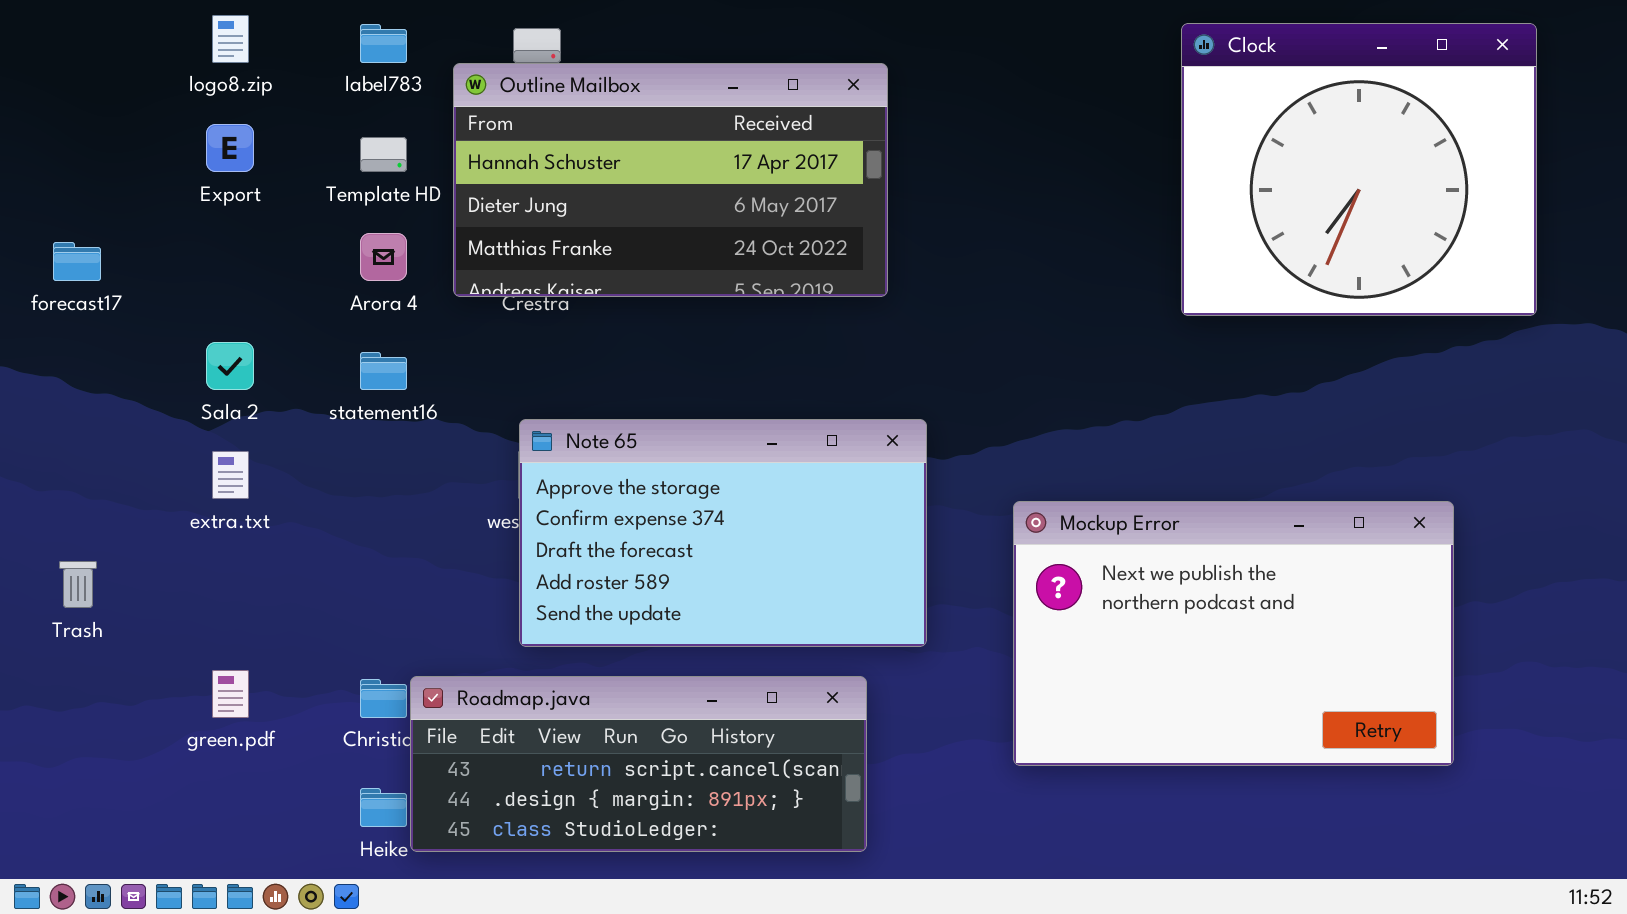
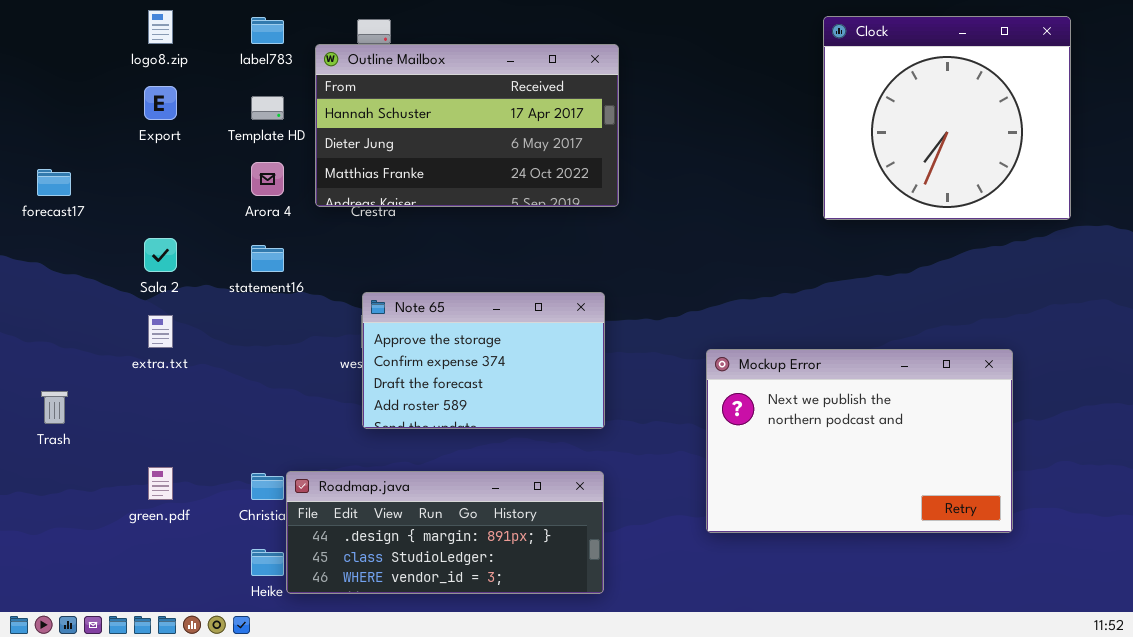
Note 65: [519,419,927,647] -> [362,292,605,429], resized
Roadmap.java: [410,676,867,852] -> [286,471,604,594], scrolled down 1 row

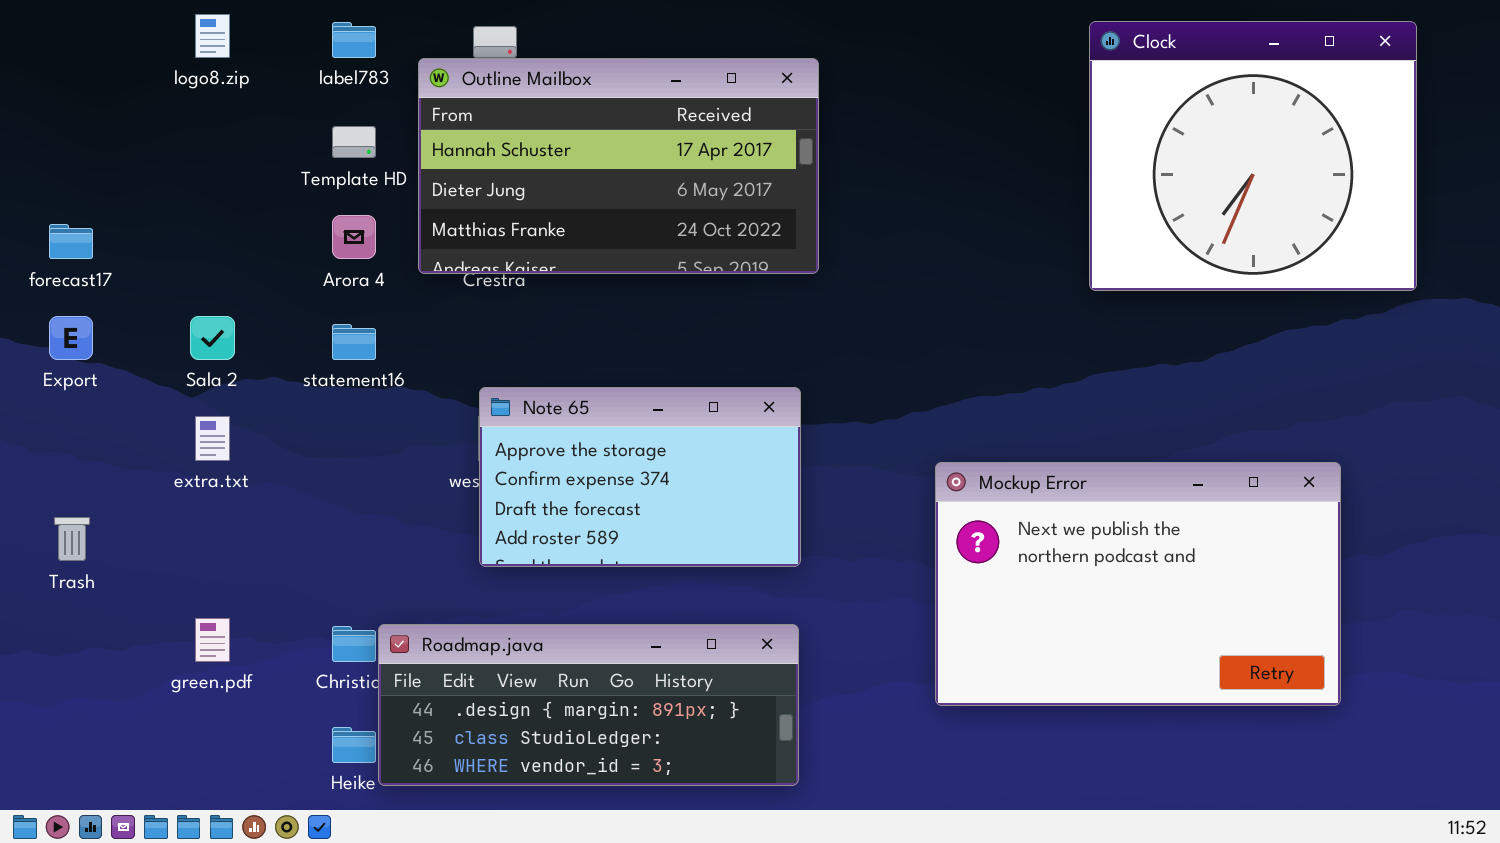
Export: [144,86,177,120] -> [49,316,93,360], moved

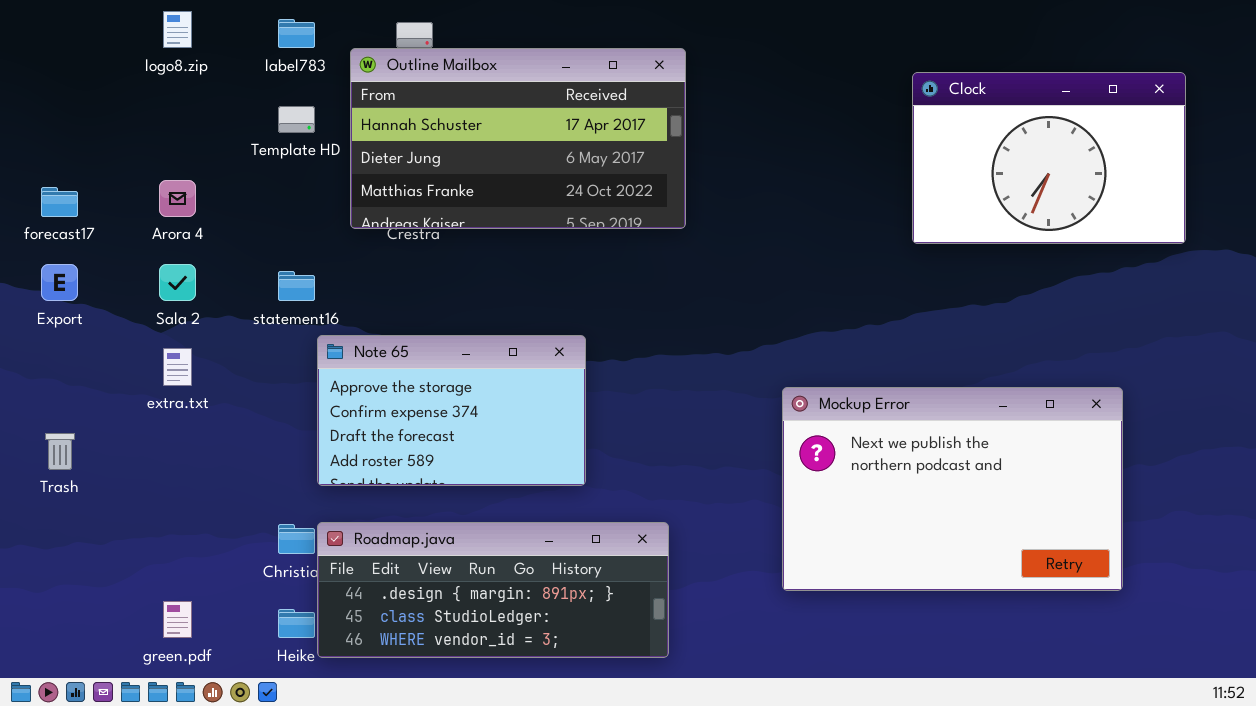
Clock: [1089,21,1417,291] -> [912,72,1186,244], resized
Arora 4: [332,215,376,259] -> [159,180,196,217], moved
Note 65: [479,387,801,567] -> [317,335,586,486], moved
green.pdf: [195,618,230,662] -> [163,601,192,638], moved

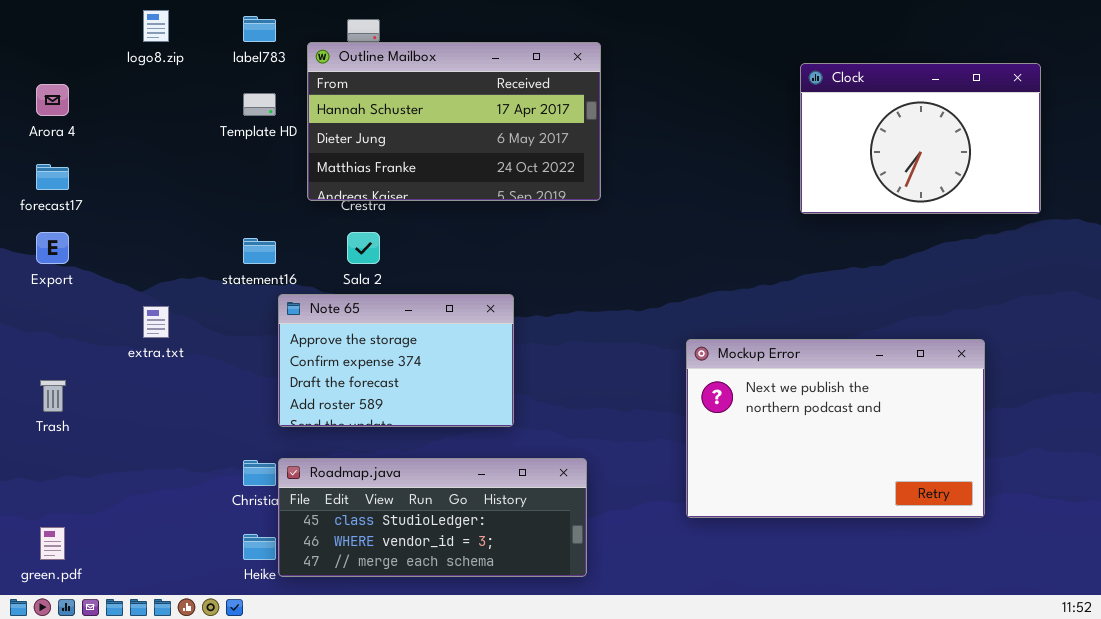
Arora 4: [159,180,196,217] -> [36,84,69,116], moved
Sala 2: [159,264,196,301] -> [347,232,380,264], moved
Roadmap.java: [317,522,669,658] -> [278,458,587,577], scrolled down 1 row
green.pdf: [163,601,192,638] -> [40,527,65,560], moved

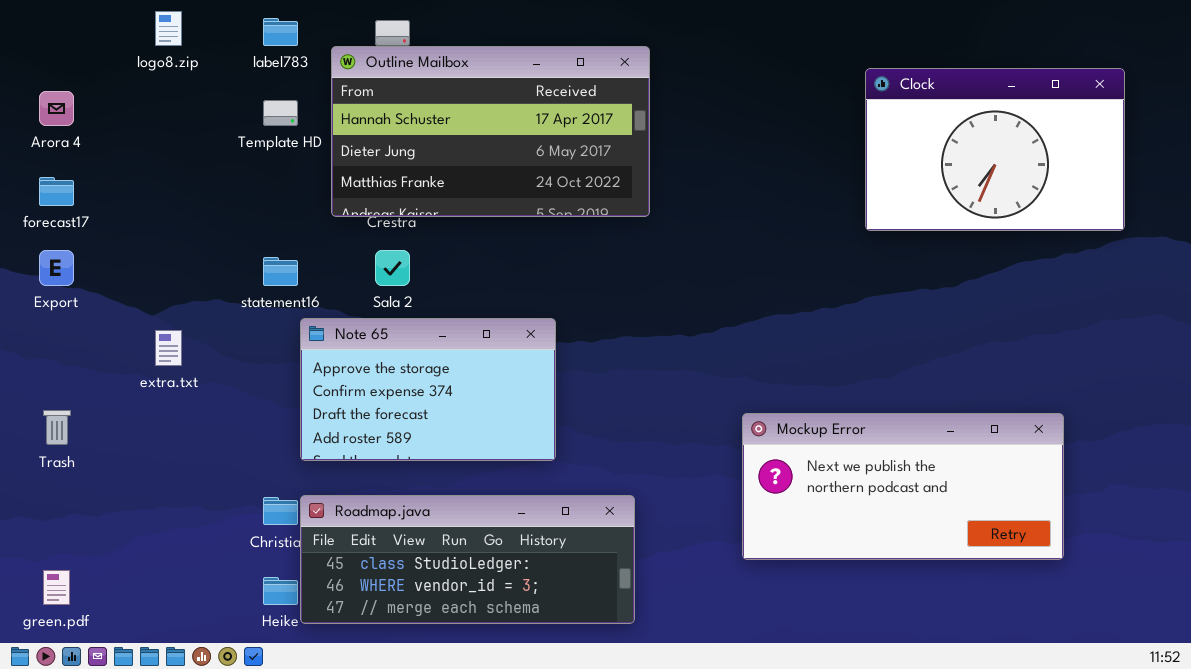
Mockup Error: [686,339,985,518] -> [742,413,1064,560], resized

